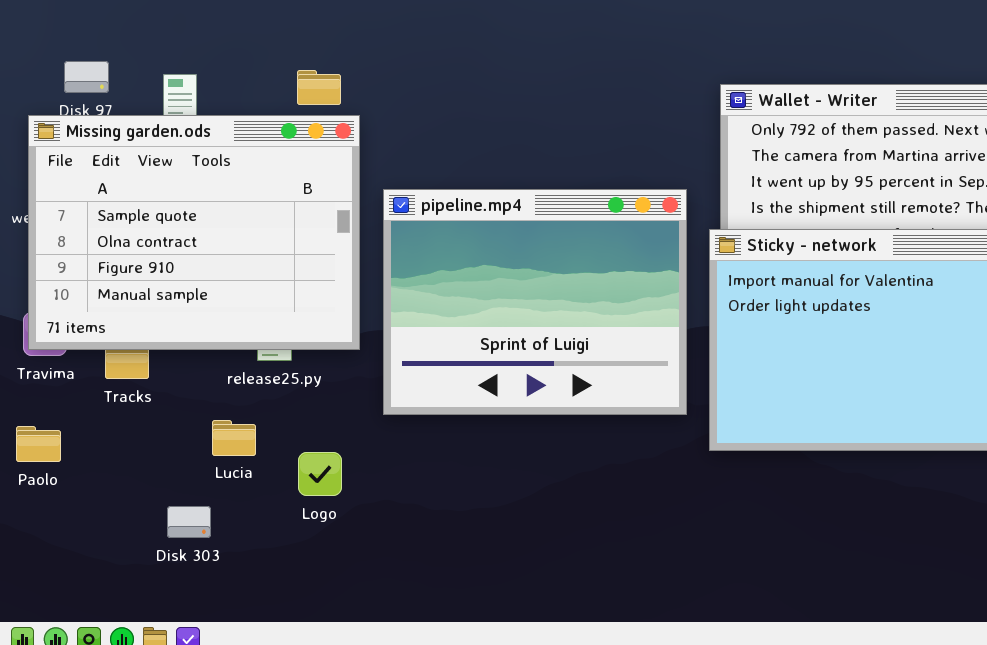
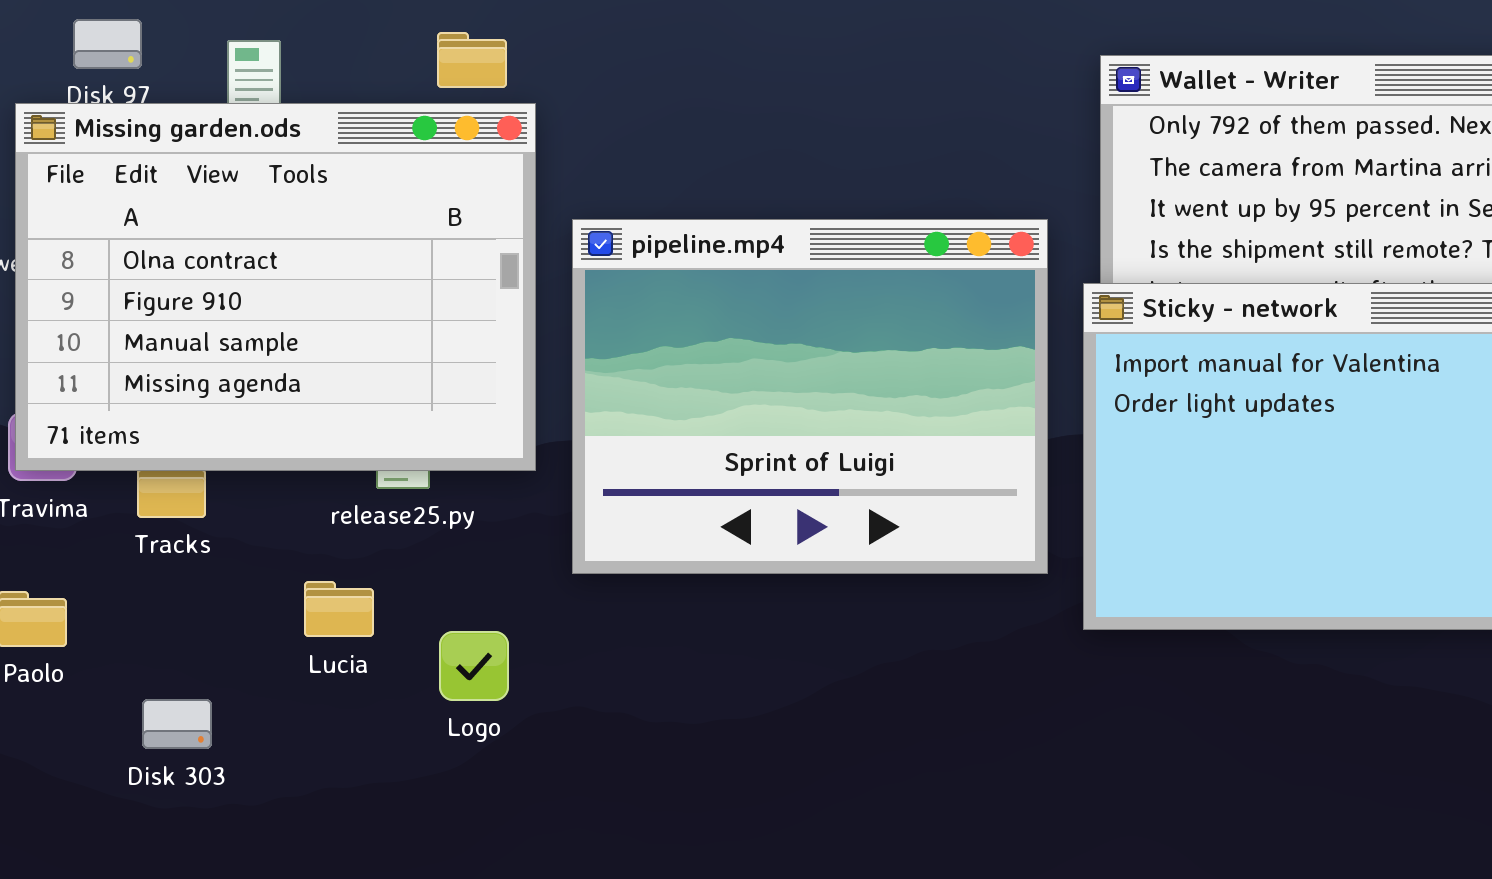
Missing garden.ods: [28,115,360,350] -> [15,103,536,471], scrolled down 1 row
Disk 303: [167,506,211,538] -> [142,699,212,749], moved

